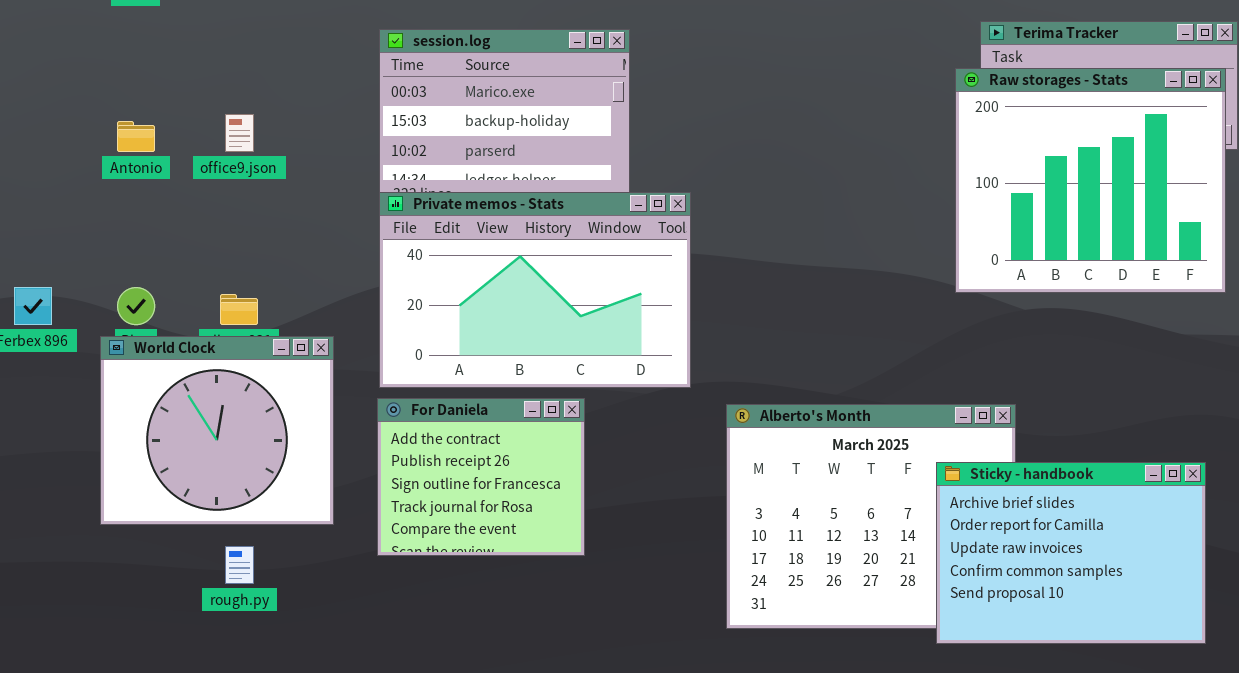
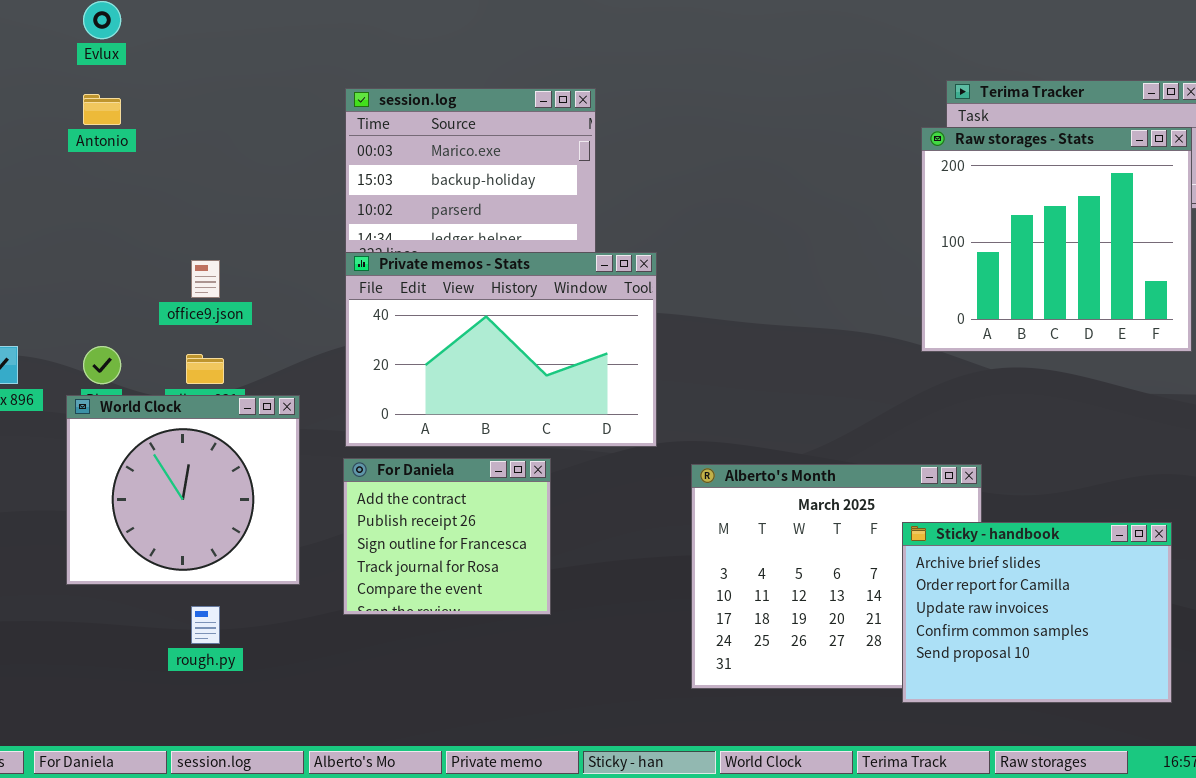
office9.json: [225,114,254,152] -> [191,260,220,298], moved
Antonio: [117,121,155,152] -> [83,94,121,125], moved

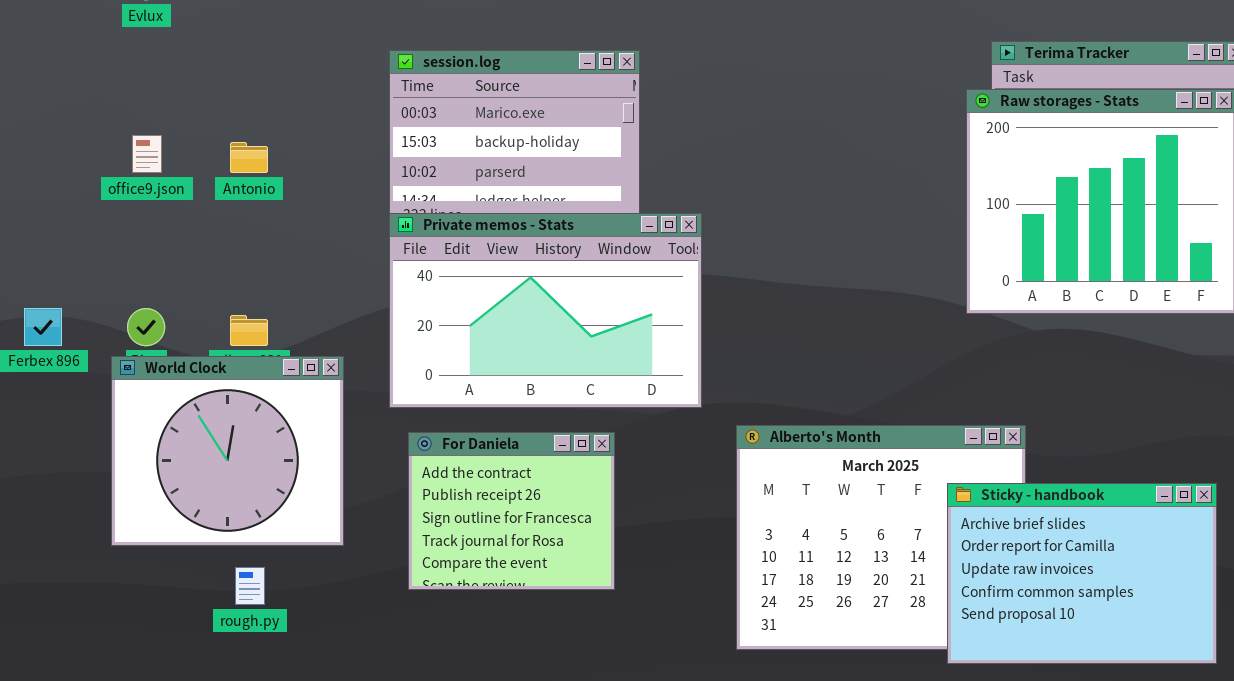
Antonio: [83,94,121,125] -> [230,142,268,173], moved
office9.json: [191,260,220,298] -> [132,135,162,173], moved
For Daniela: [343,458,551,615] -> [408,432,615,590], moved

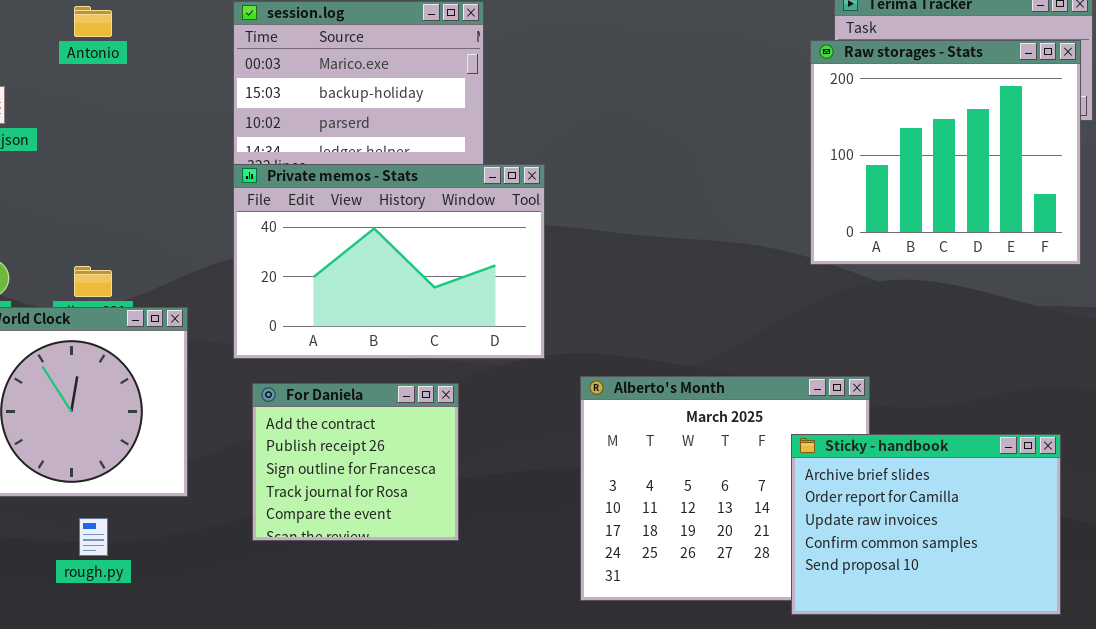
Antonio: [230,142,268,173] -> [74,6,112,37], moved

